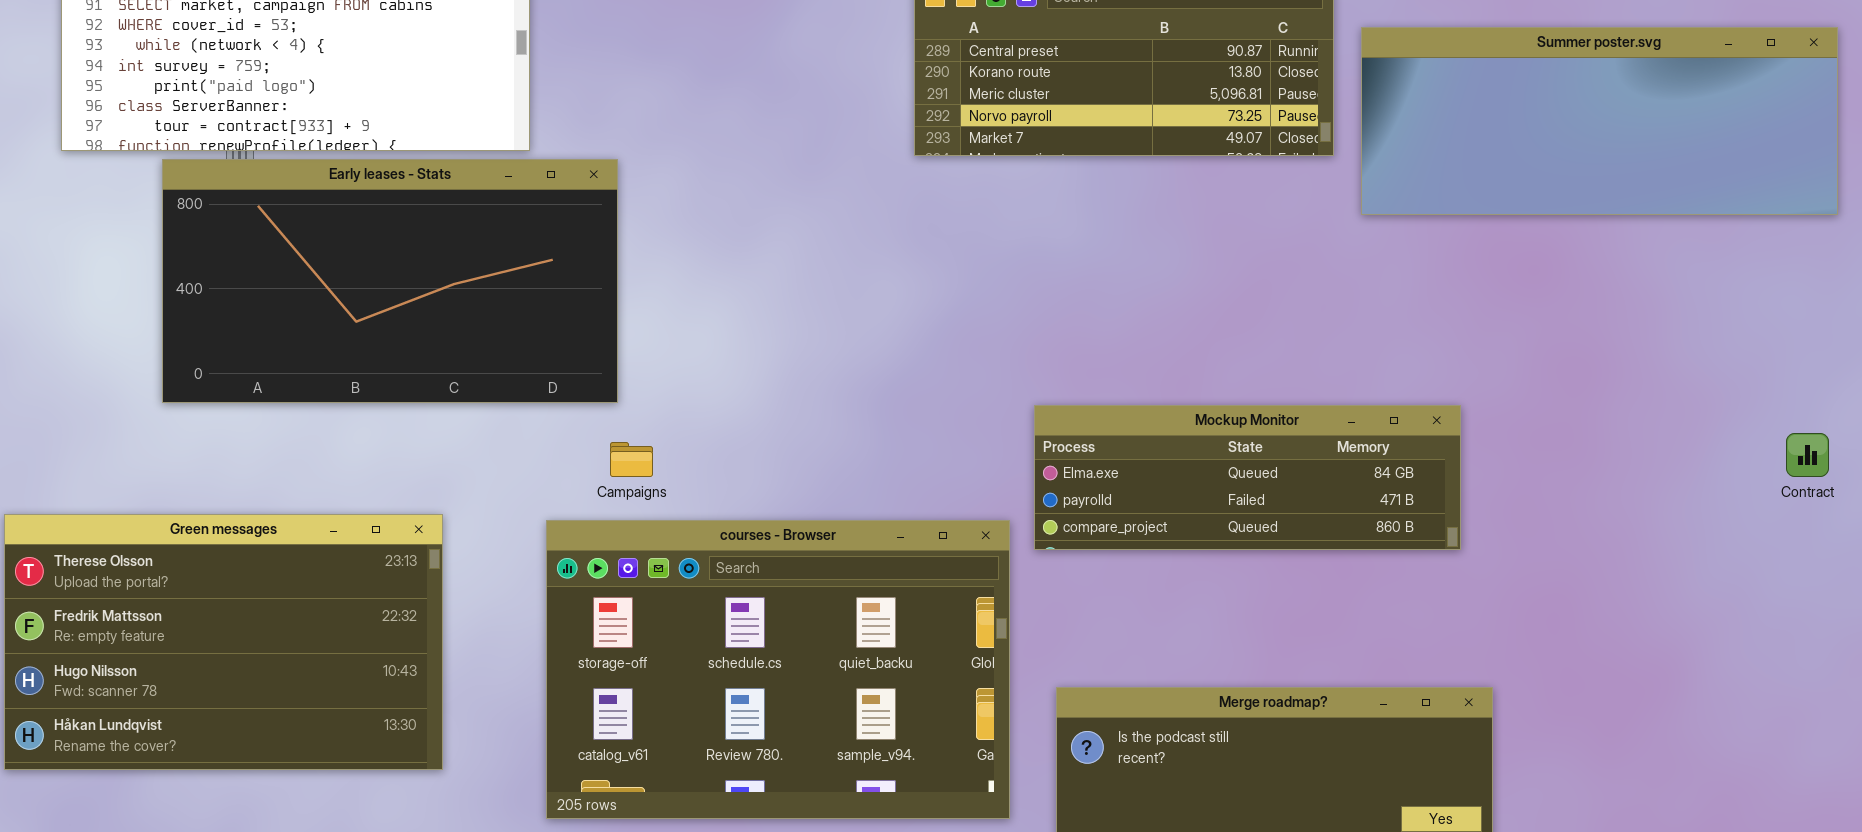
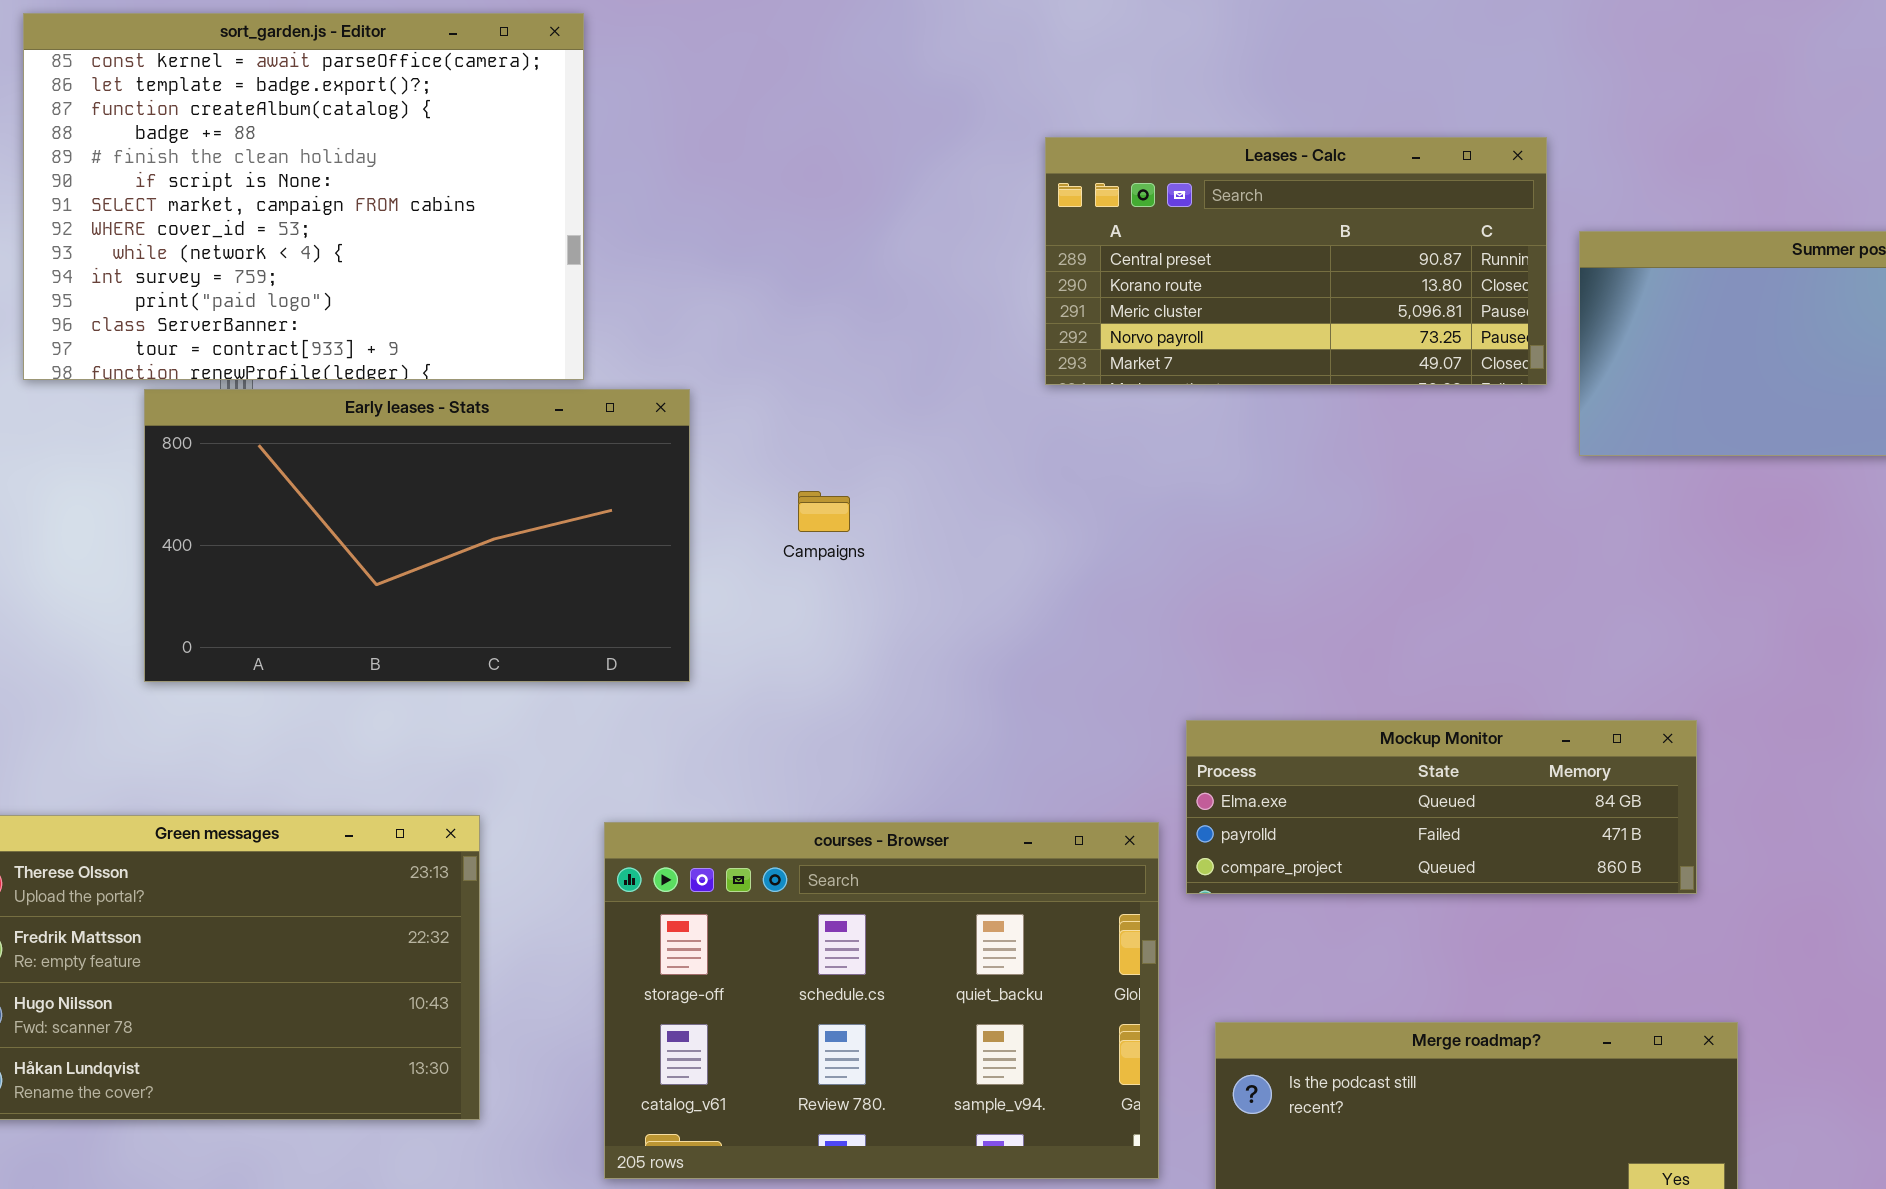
Mockup Monitor: [1034,405,1461,550] -> [1186,720,1697,894], moved
Campaigns: [610,442,653,477] -> [798,491,850,532], moved

